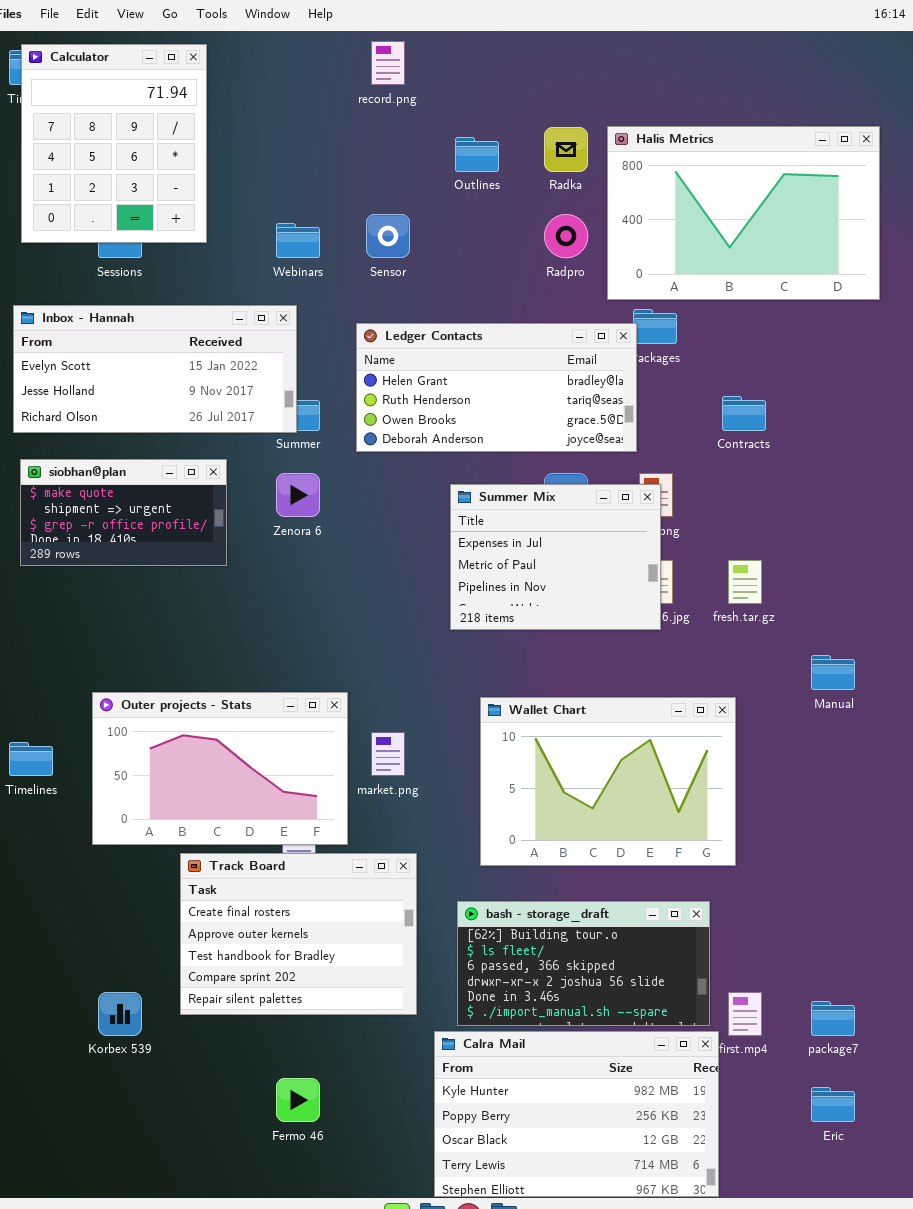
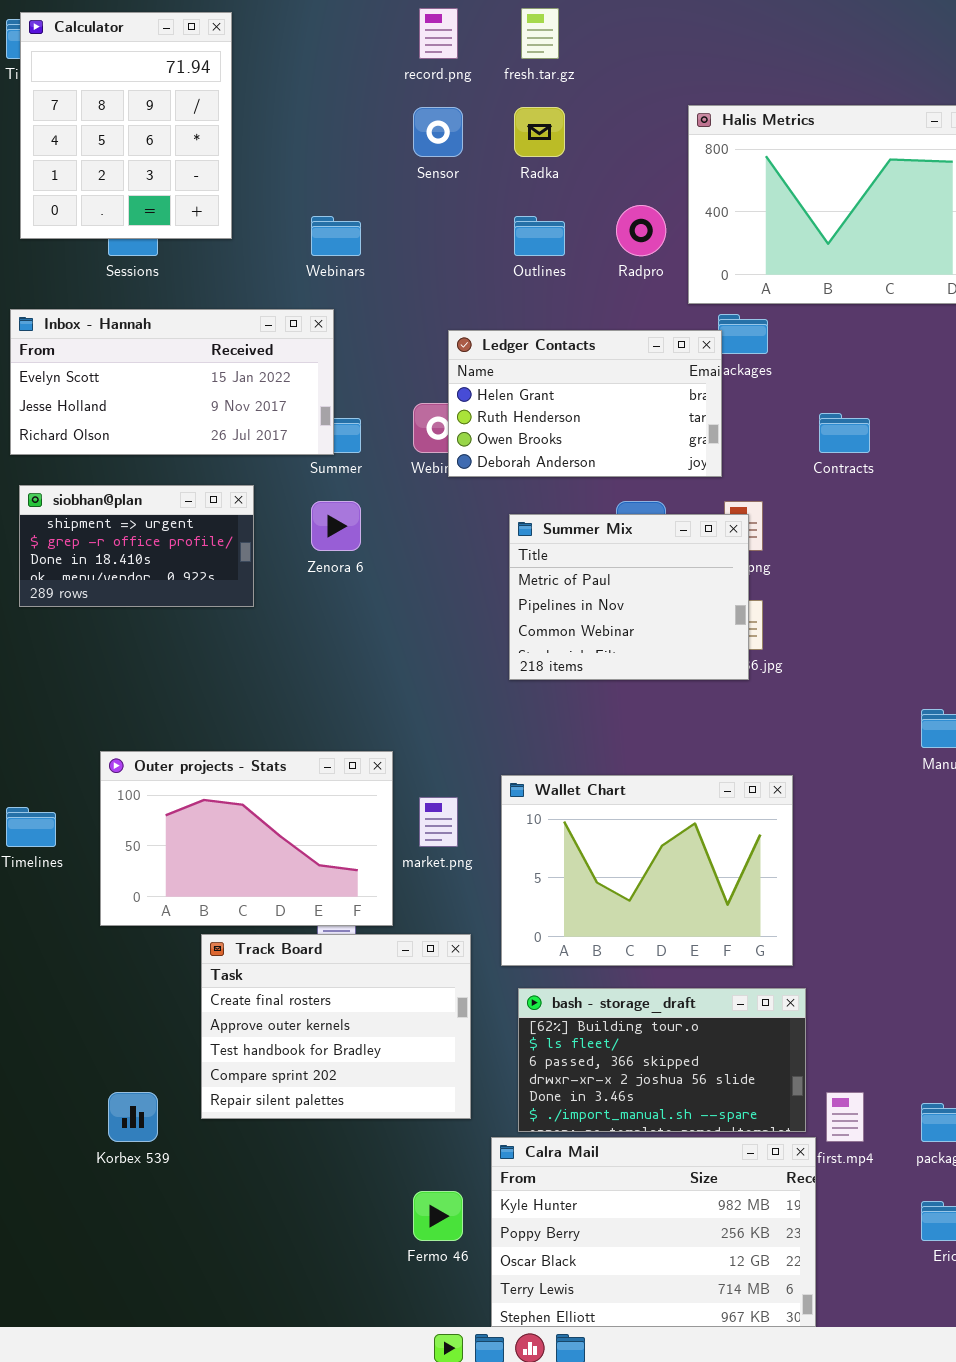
Radka: [544,127,588,172] -> [514,107,565,157], moved
Outlines: [455,137,499,172] -> [514,216,565,256], moved
Sensor: [366,214,410,258] -> [413,107,463,157], moved
Ledger Contacts: [356,323,637,452] -> [448,330,722,477], resized
siobhan@plan: [20,459,227,566] -> [19,485,254,607], scrolled down 1 row
Summer Mix: [450,484,661,630] -> [509,514,749,680], scrolled down 1 row
fresh.tar.gz: [728,560,762,604] -> [521,8,559,59], moved
Wallet Chart: [480,697,736,866] -> [501,775,793,966], moved
Fermo 46: [276,1078,320,1122] -> [413,1191,463,1241], moved

